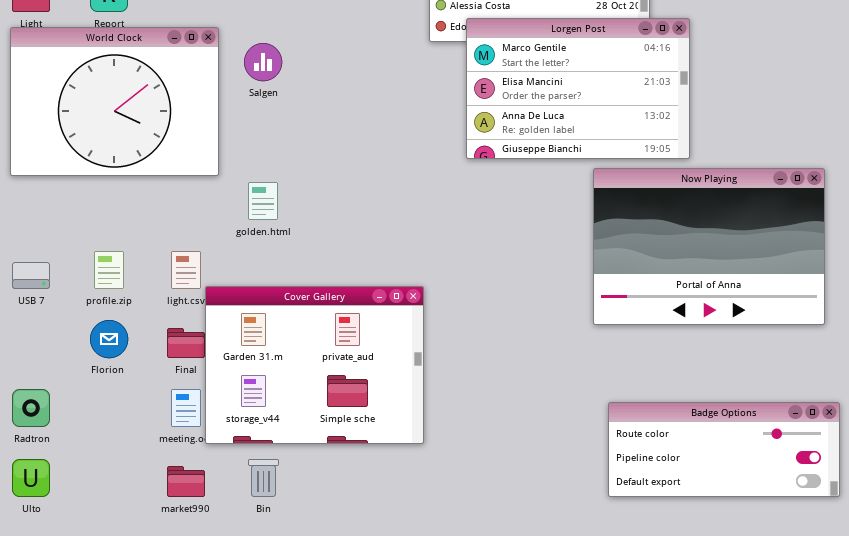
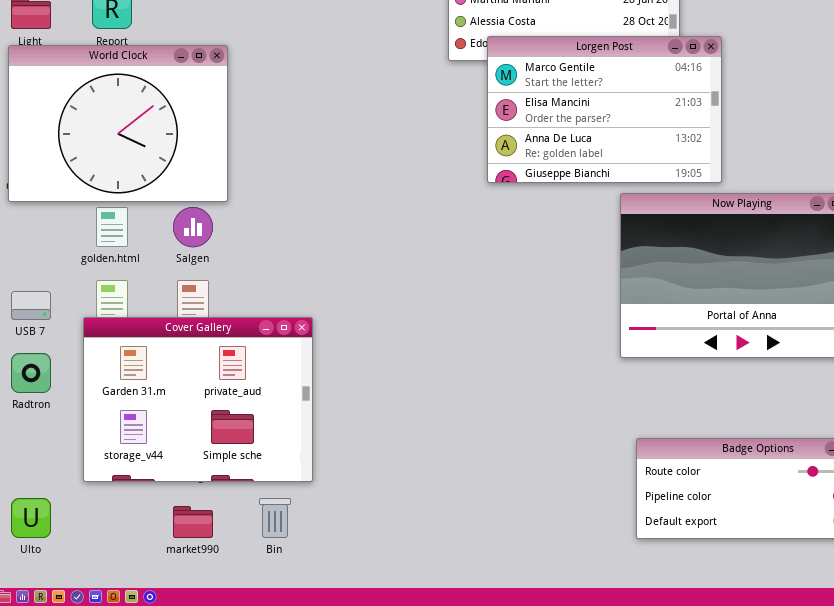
Salgen: [244,43,282,81] -> [173,207,213,247], moved
golden.html: [248,182,278,220] -> [96,207,128,247], moved
Cover Gallery: [205,286,424,444] -> [83,317,313,482], moved
Radtron: [12,389,50,427] -> [11,353,51,393], moved

